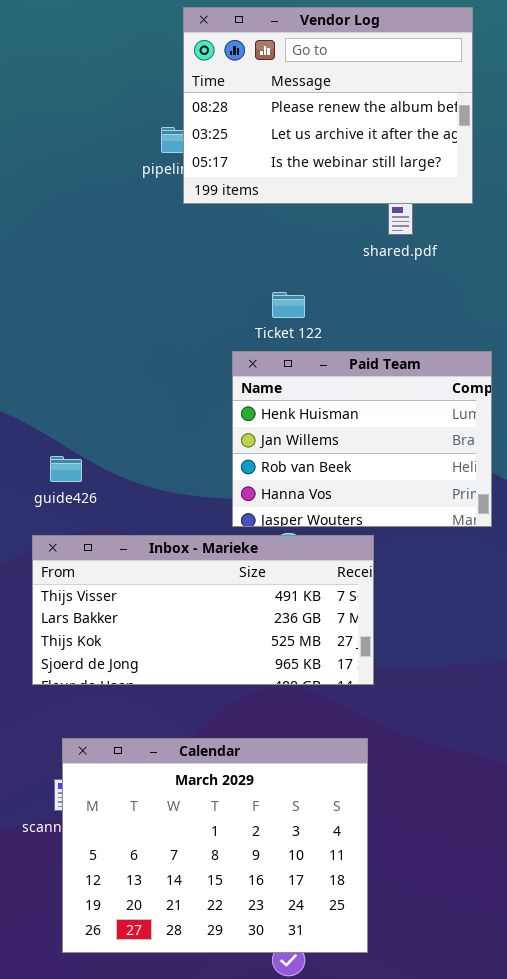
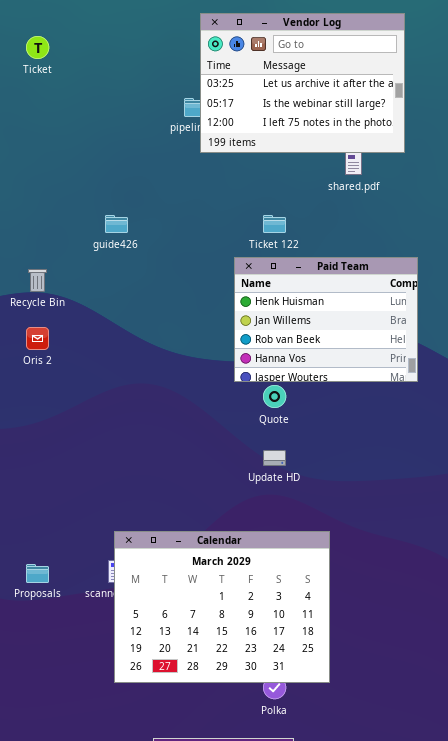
Vendor Log: [183,7,473,204] -> [200,13,405,153], scrolled down 1 row
guide426: [50,456,82,482] -> [105,215,128,233], moved
Inbox - Marieke: [32,535,374,685] -> none, closed

